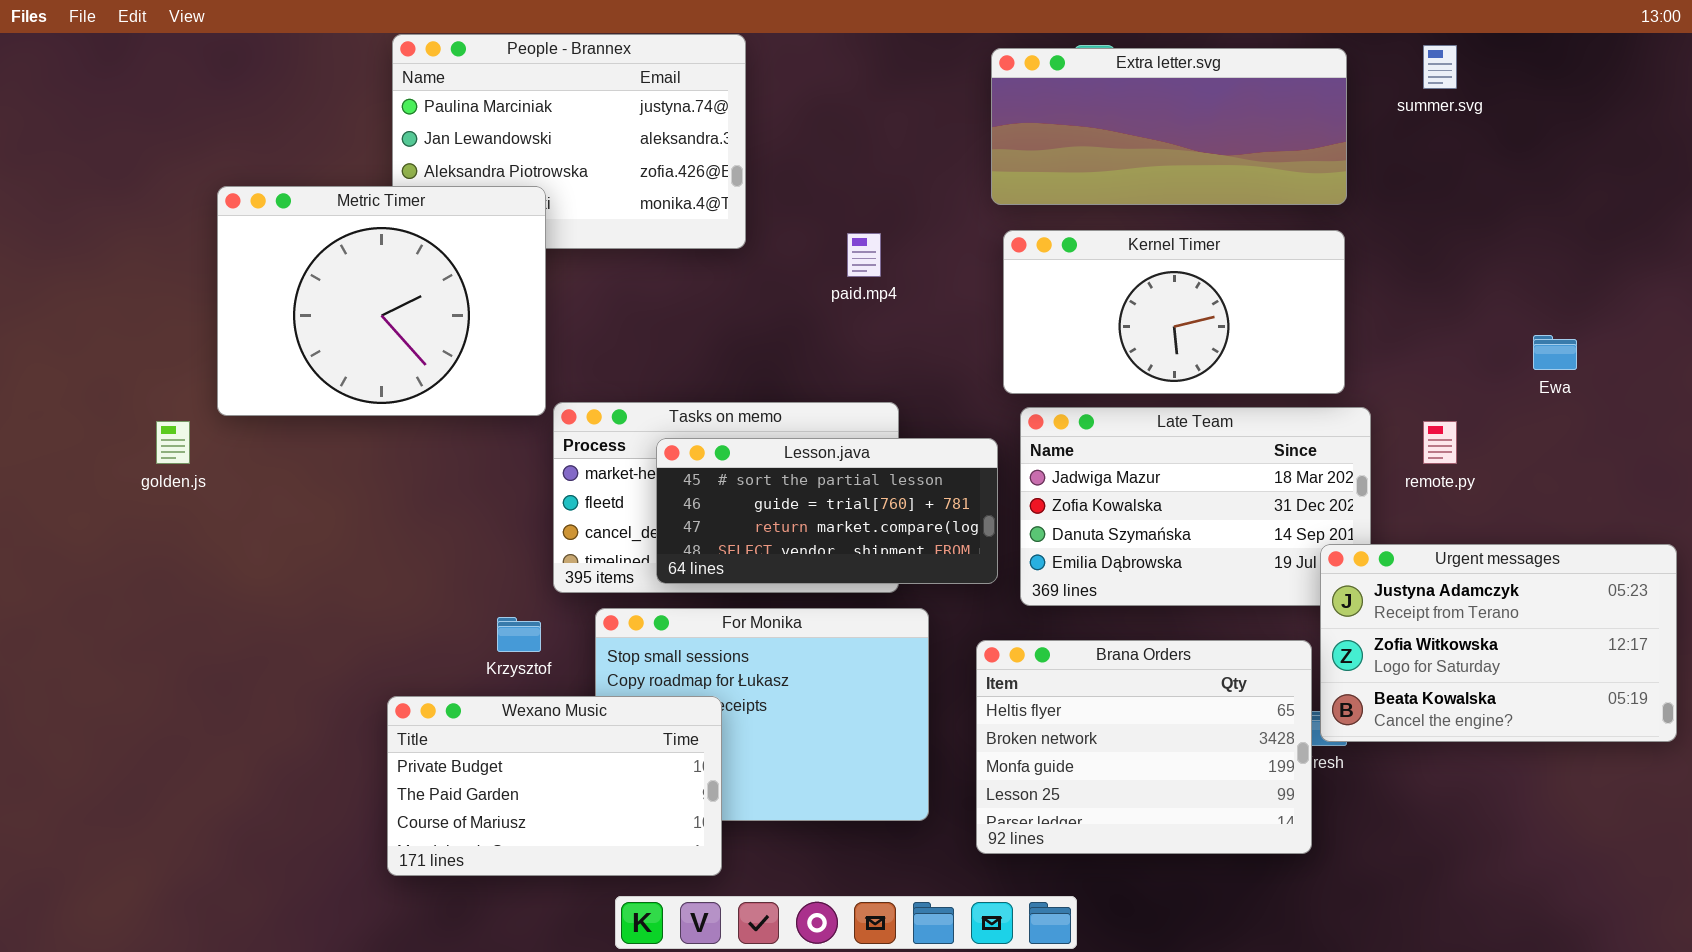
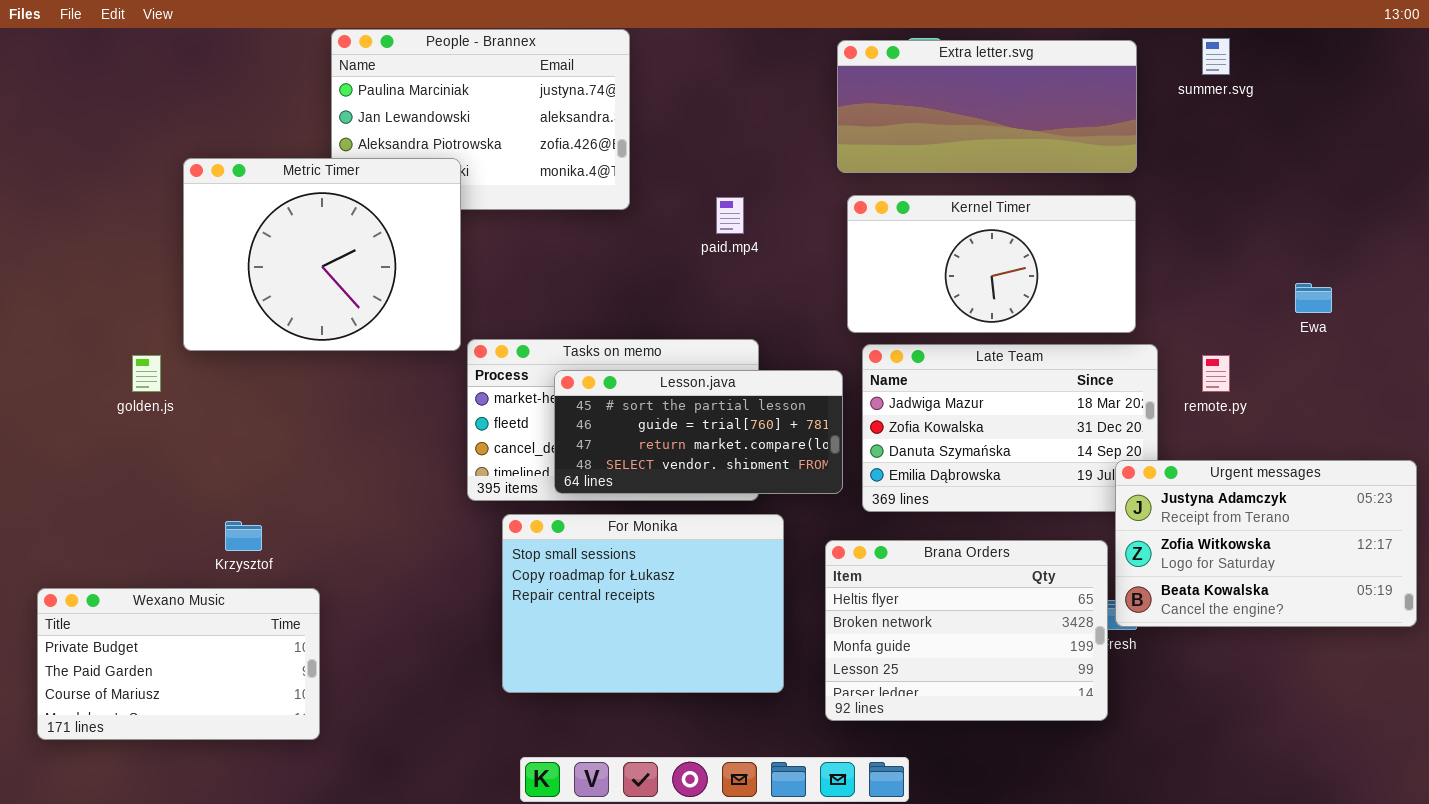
Krzysztof: [497,617,541,652] -> [225,521,262,551], moved
Wexano Music: [387,696,722,876] -> [37,588,320,740], moved

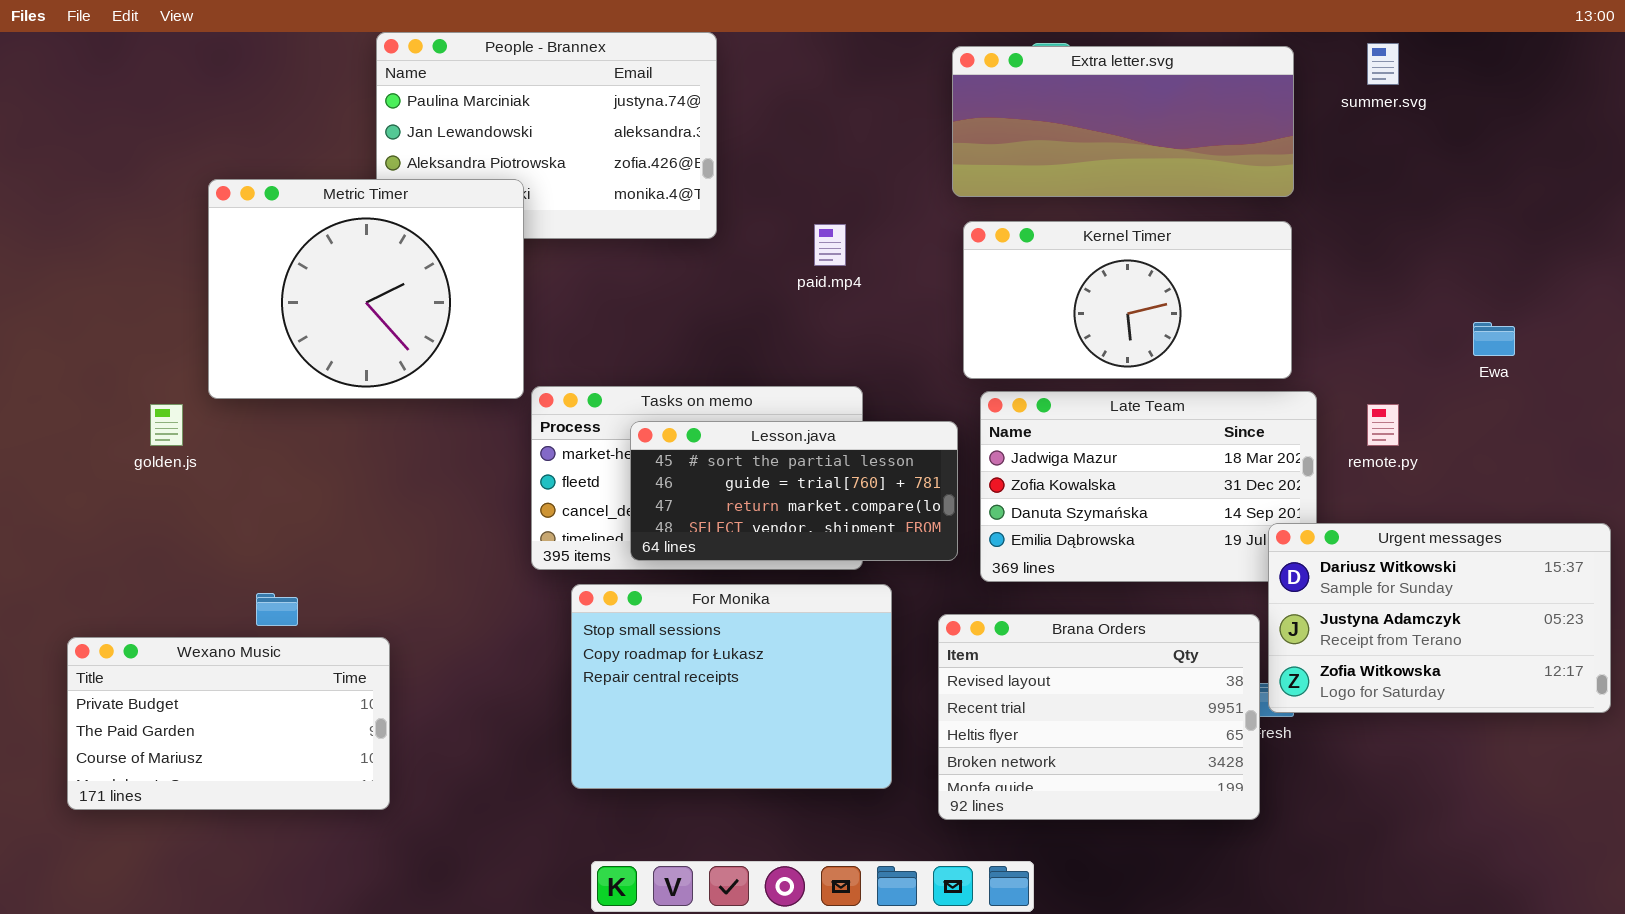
Urgent messages: [1115,460,1417,627] -> [1268,523,1611,713], scrolled up 1 row
Brana Orders: [825,540,1108,721] -> [938,614,1260,820], scrolled up 2 rows
Wexano Music: [37,588,320,740] -> [67,637,390,810], moved

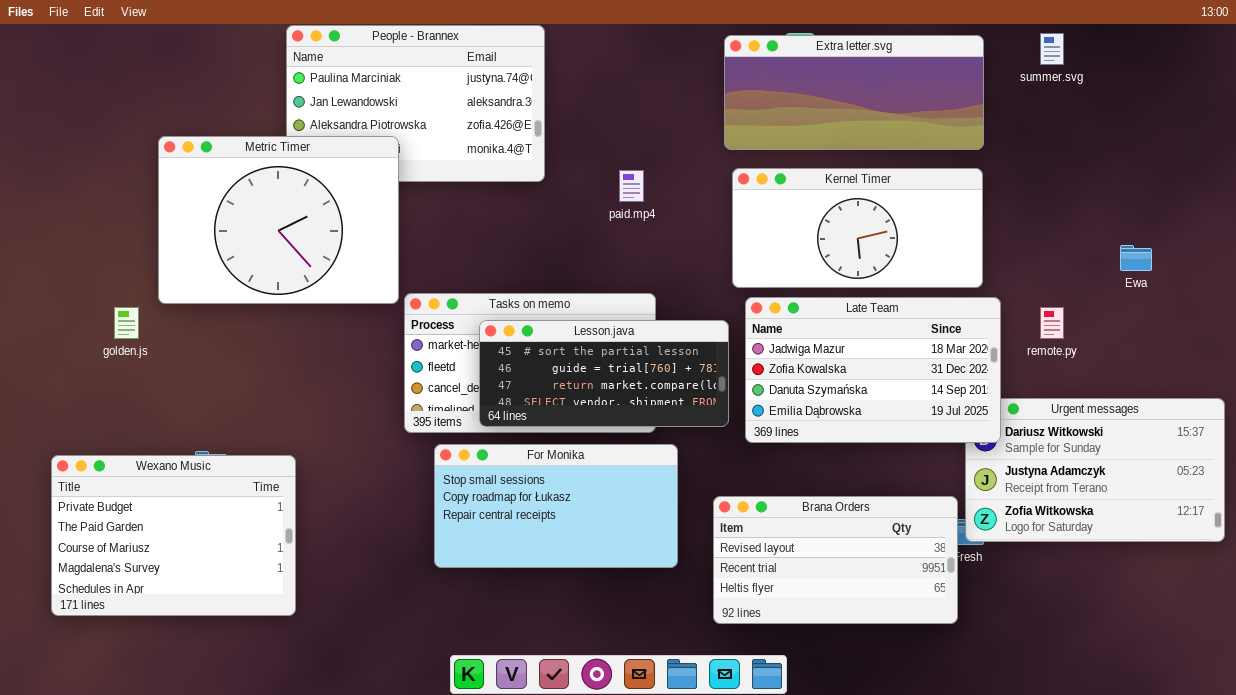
Late Team: [980,391,1317,582] -> [745,297,1001,443], raised
For Monika: [571,584,892,789] -> [434,444,678,568], resized
Brana Orders: [938,614,1260,820] -> [713,496,958,624], resized
Wexano Music: [67,637,390,810] -> [51,455,296,616], resized

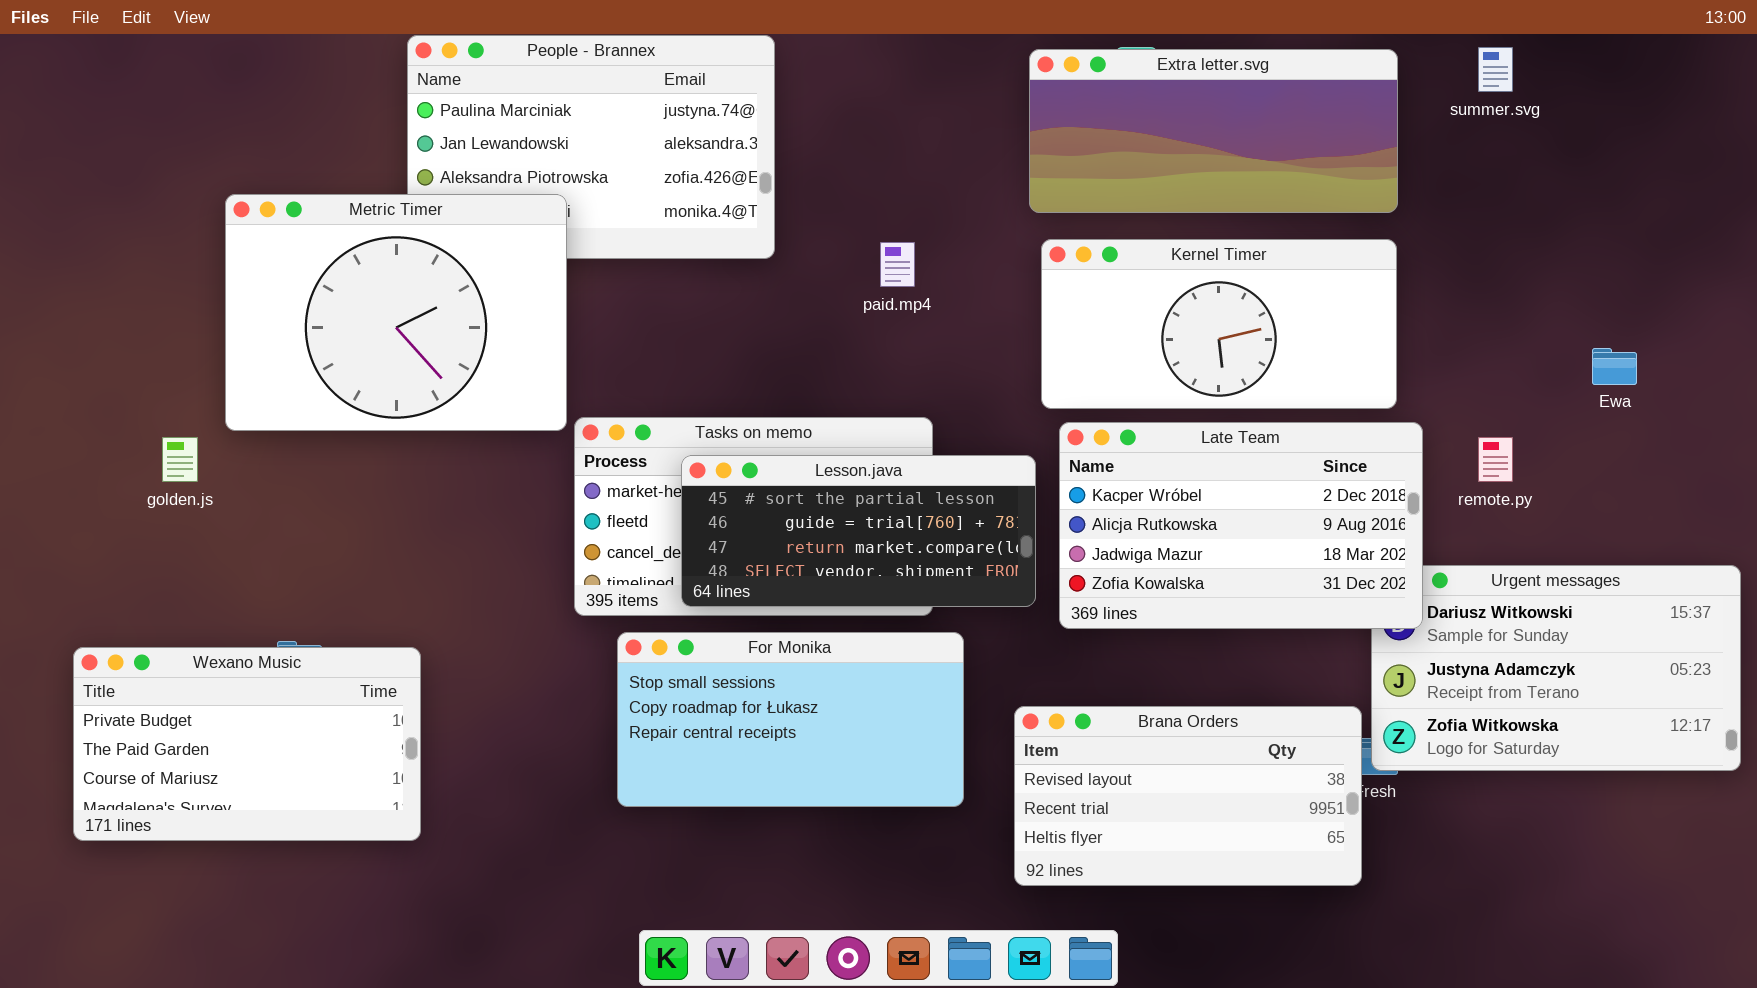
Late Team: [745,297,1001,443] -> [1059,422,1423,629], scrolled up 2 rows
Wexano Music: [51,455,296,616] -> [73,647,421,841], resized

